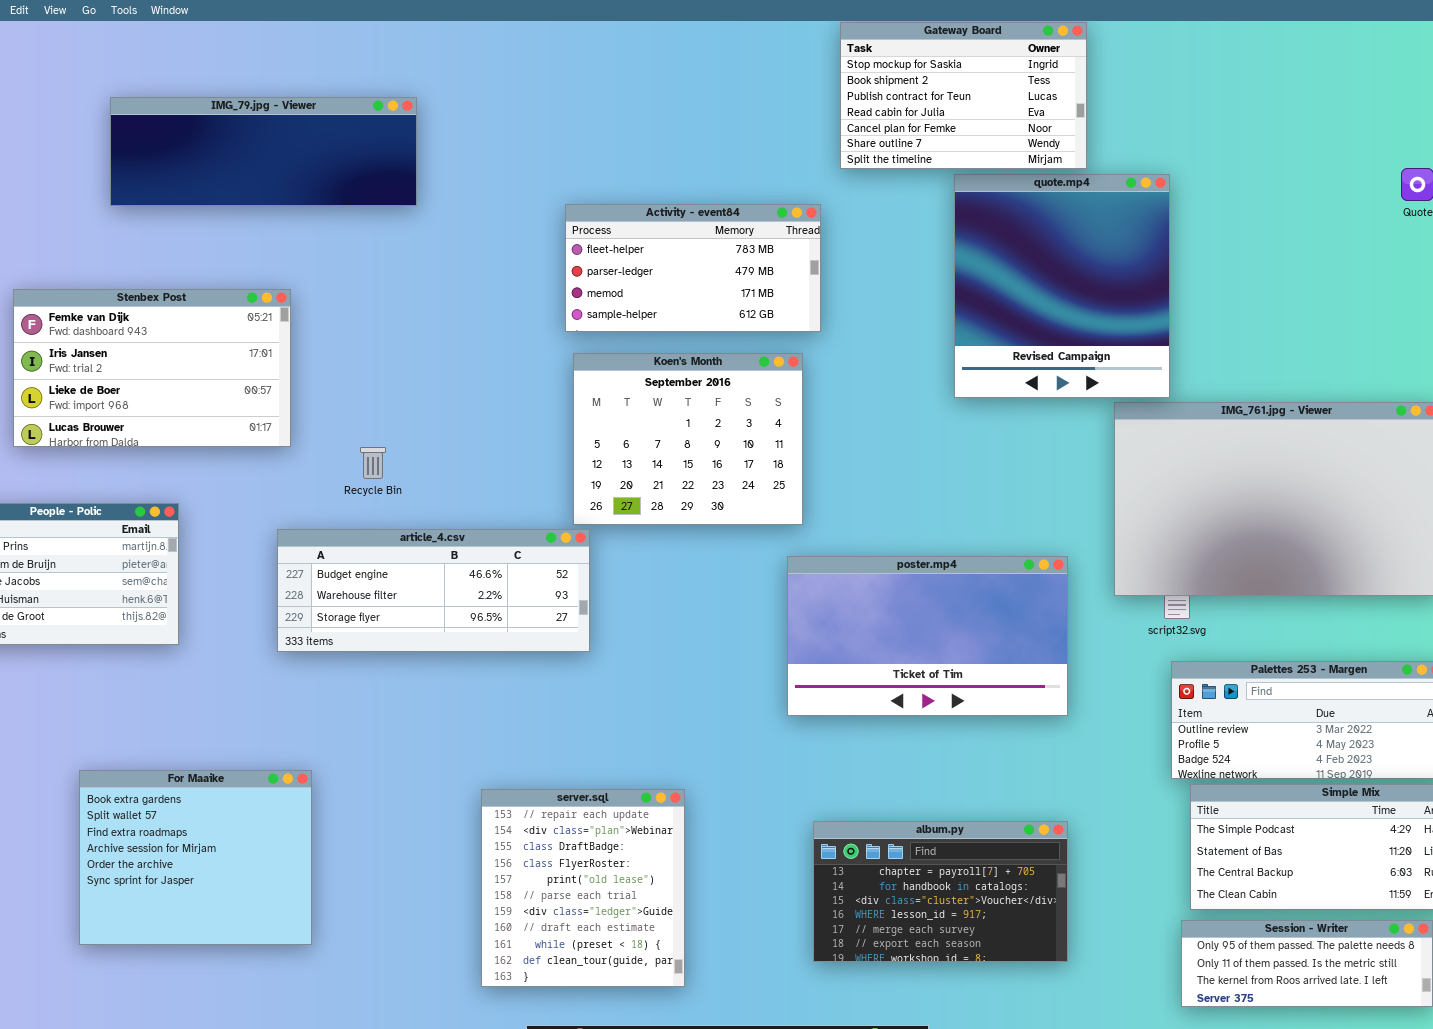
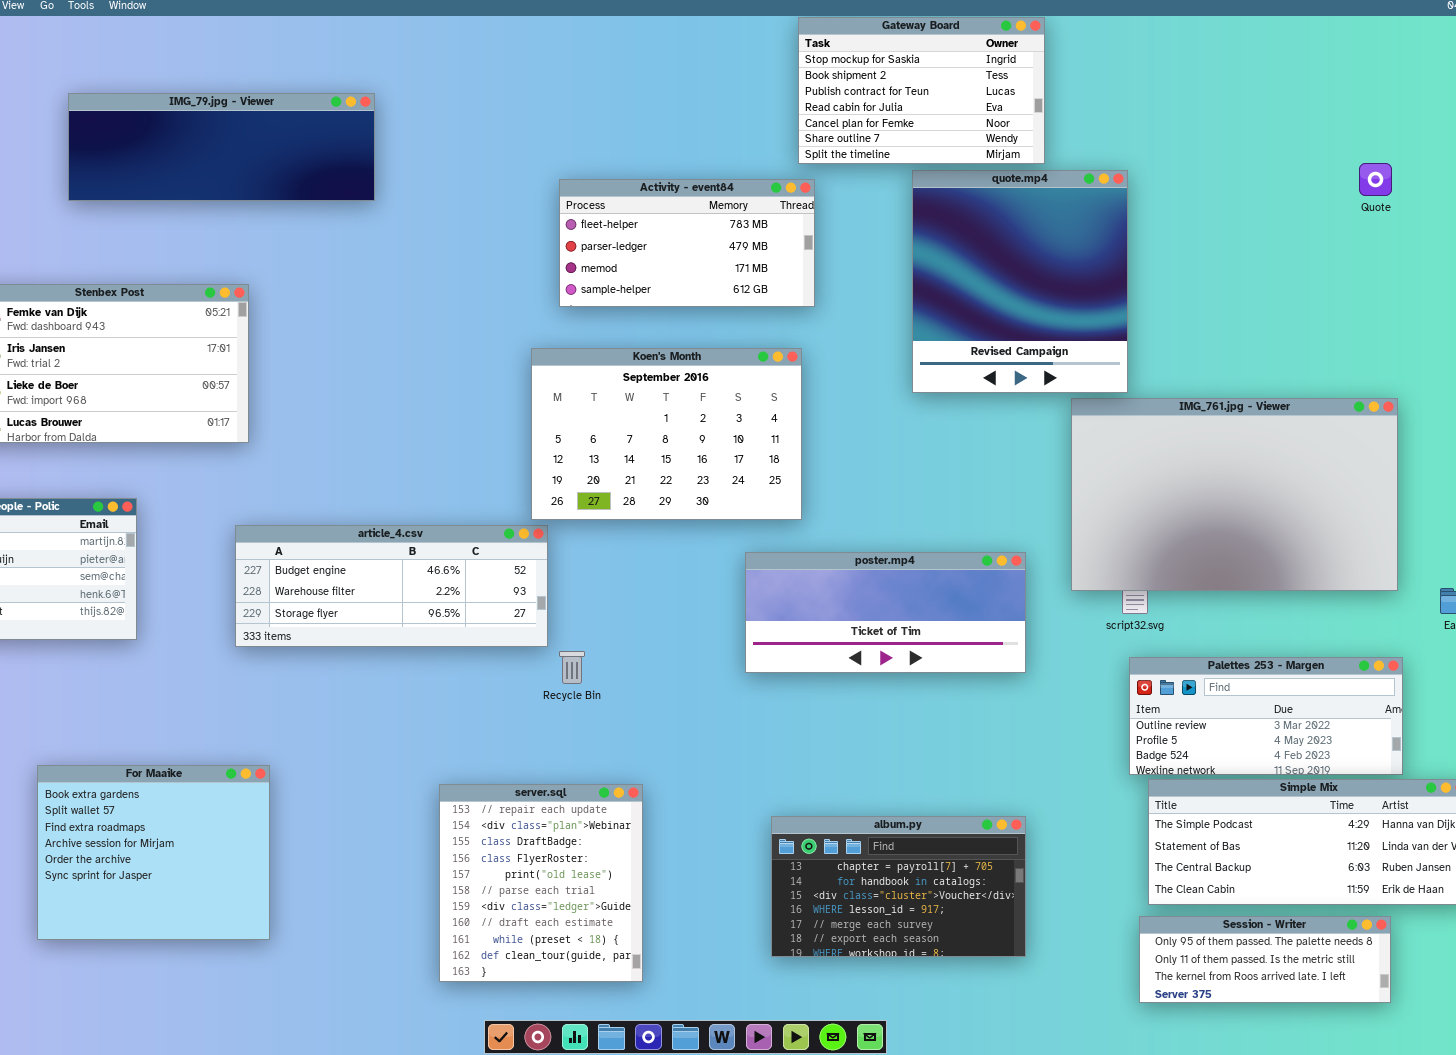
Activity - event84: [565,204,821,332] -> [559,179,815,307], moved
Koen's Month: [573,353,803,525] -> [531,348,802,520], resized
Recycle Bin: [360,447,386,479] -> [559,651,585,684], moved
poster.mp4: [787,556,1068,716] -> [745,552,1026,673], resized

